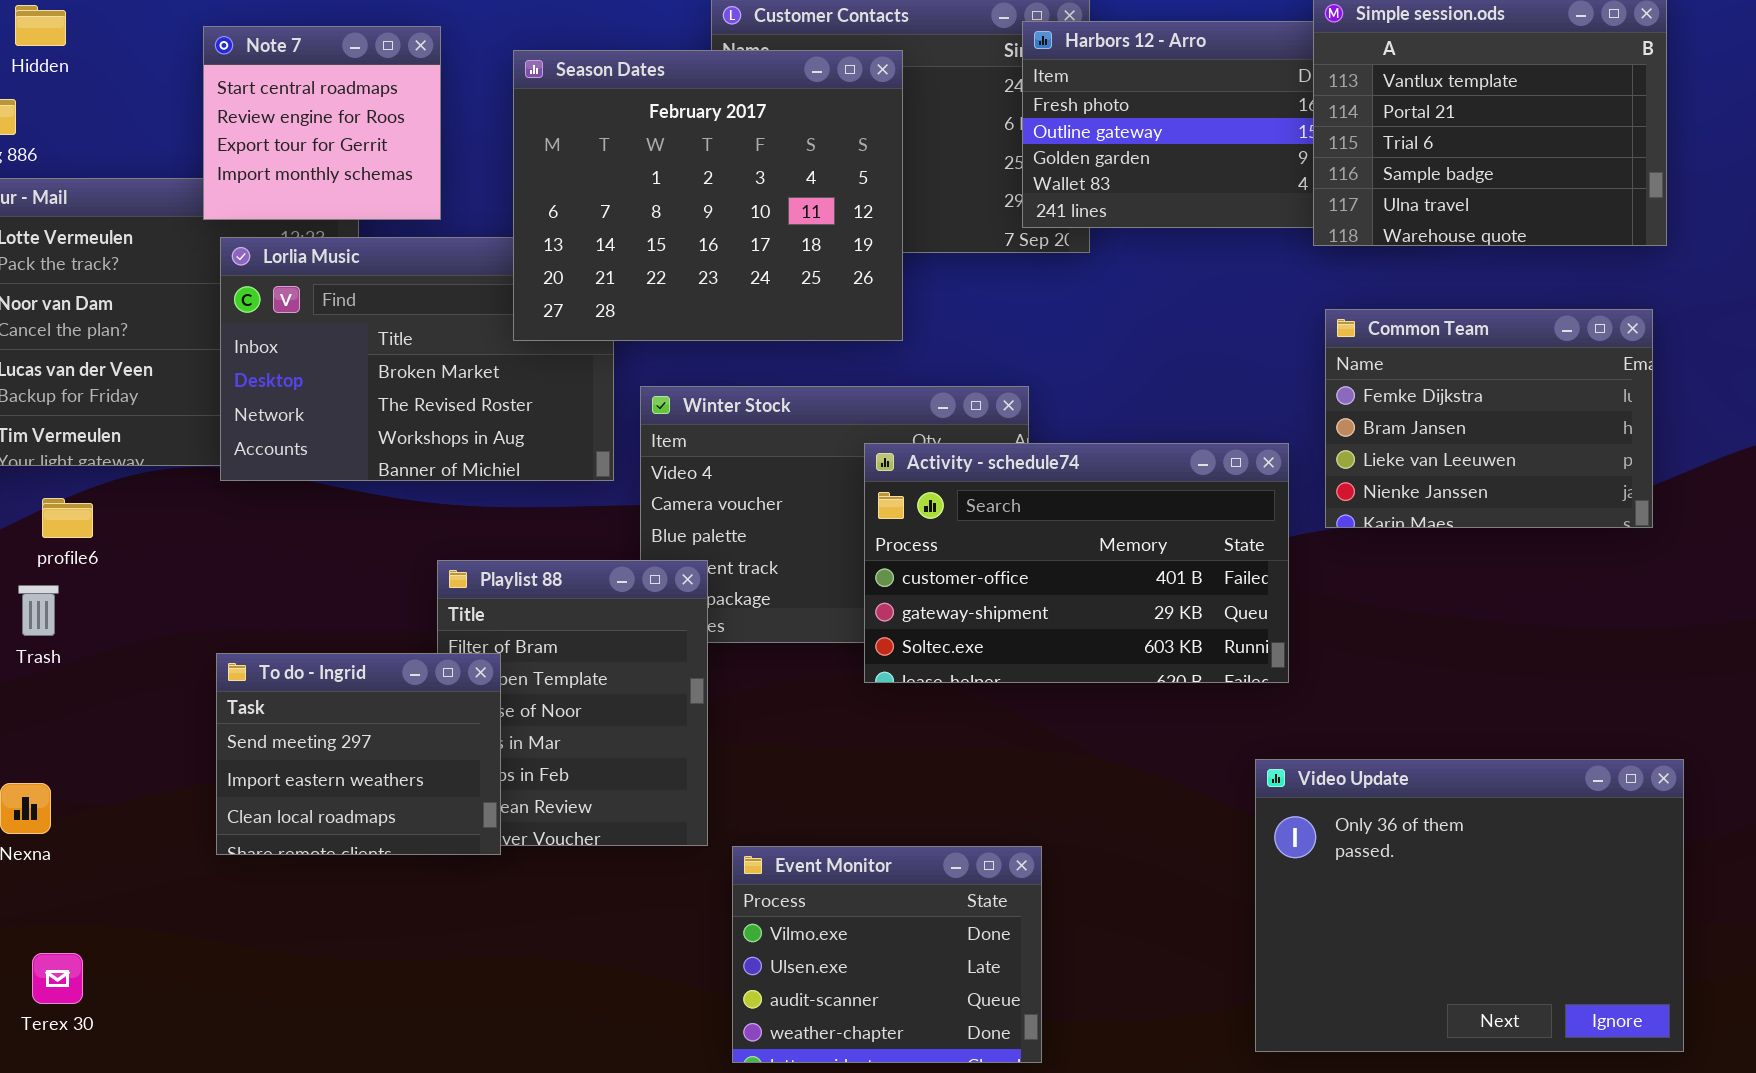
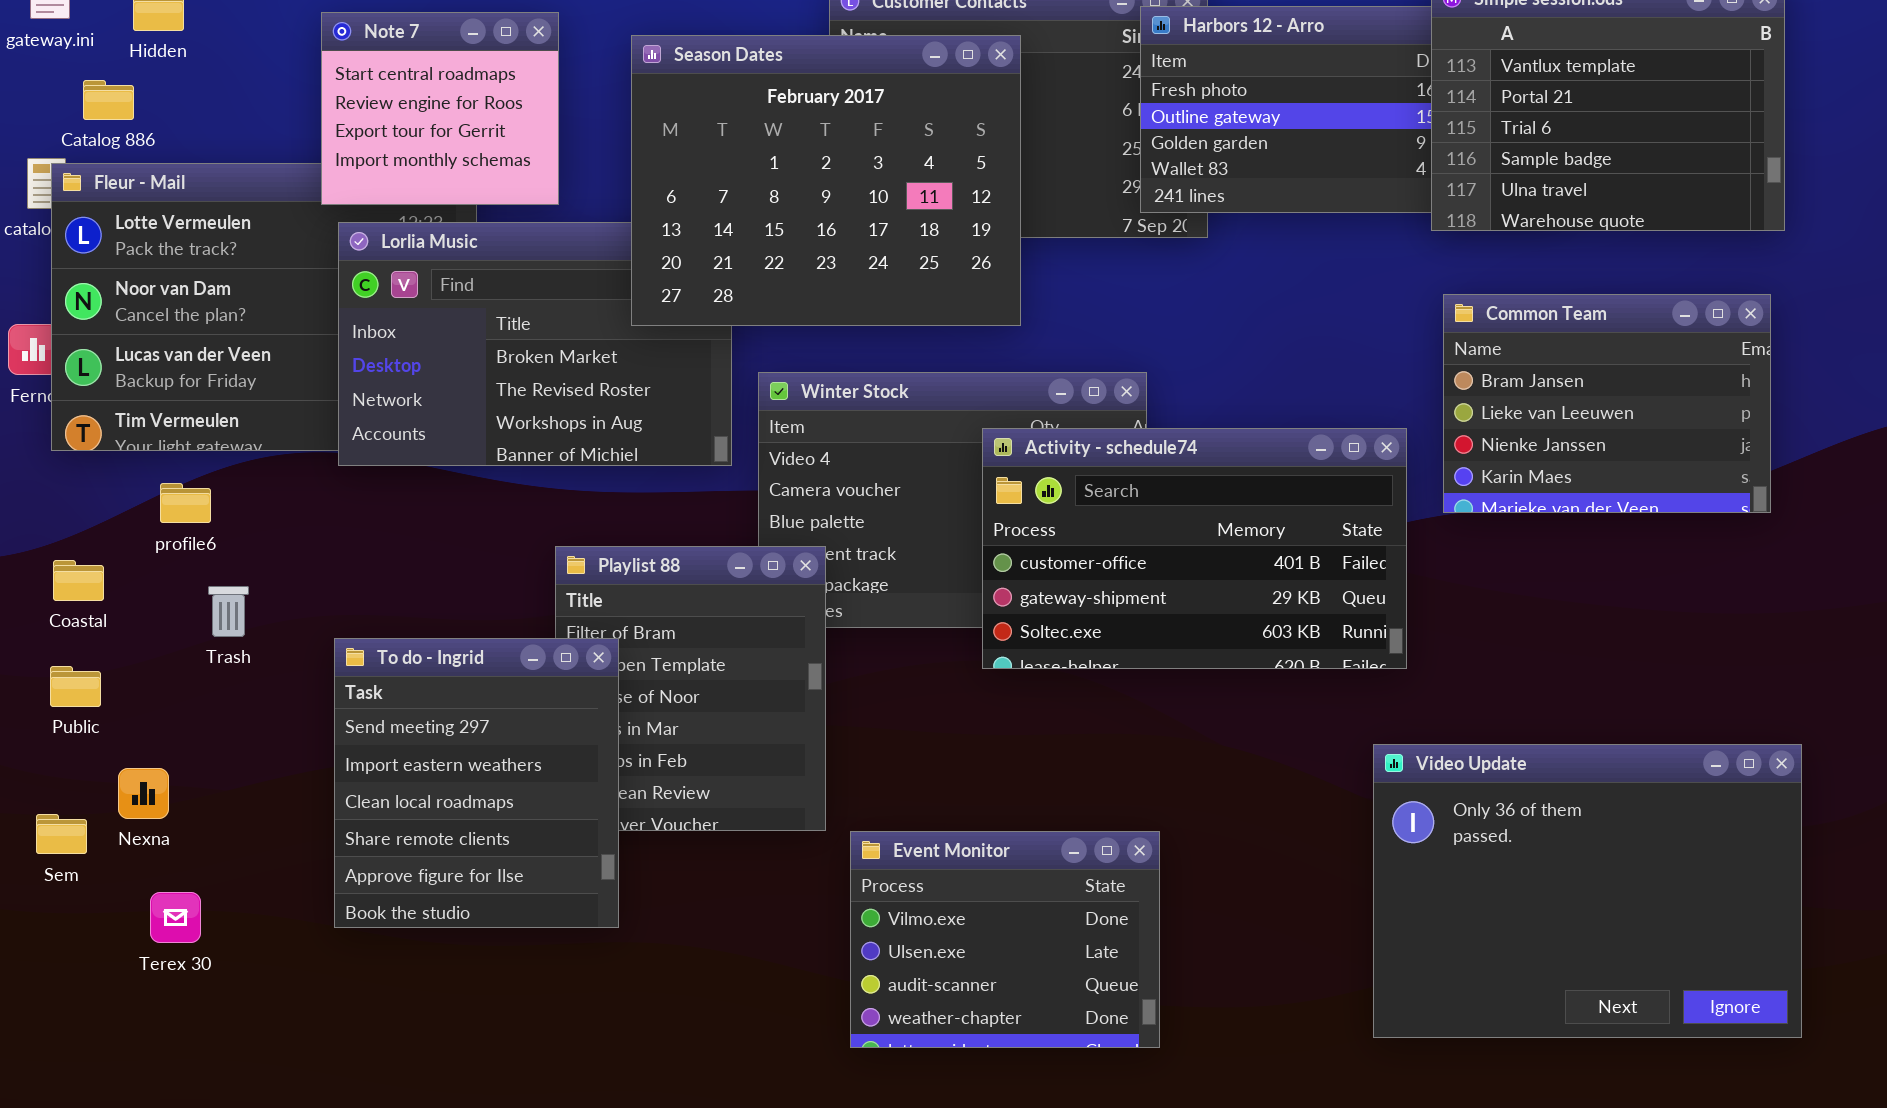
Common Team: [1325,309,1653,528] -> [1443,294,1771,513], scrolled down 1 row
Trash: [18,585,59,636] -> [208,586,249,637], moved
To do - Ingrid: [216,653,501,855] -> [334,638,619,928], resized
Terex 30: [32,953,83,1004] -> [150,892,201,943], moved

